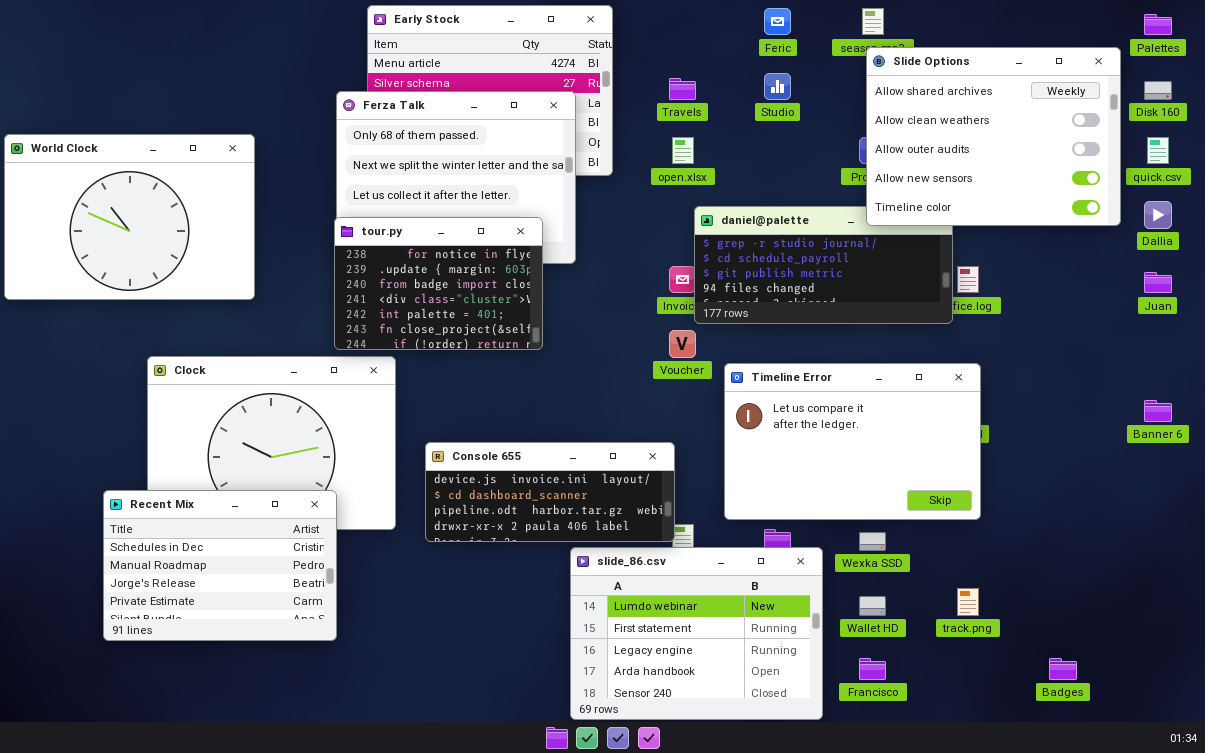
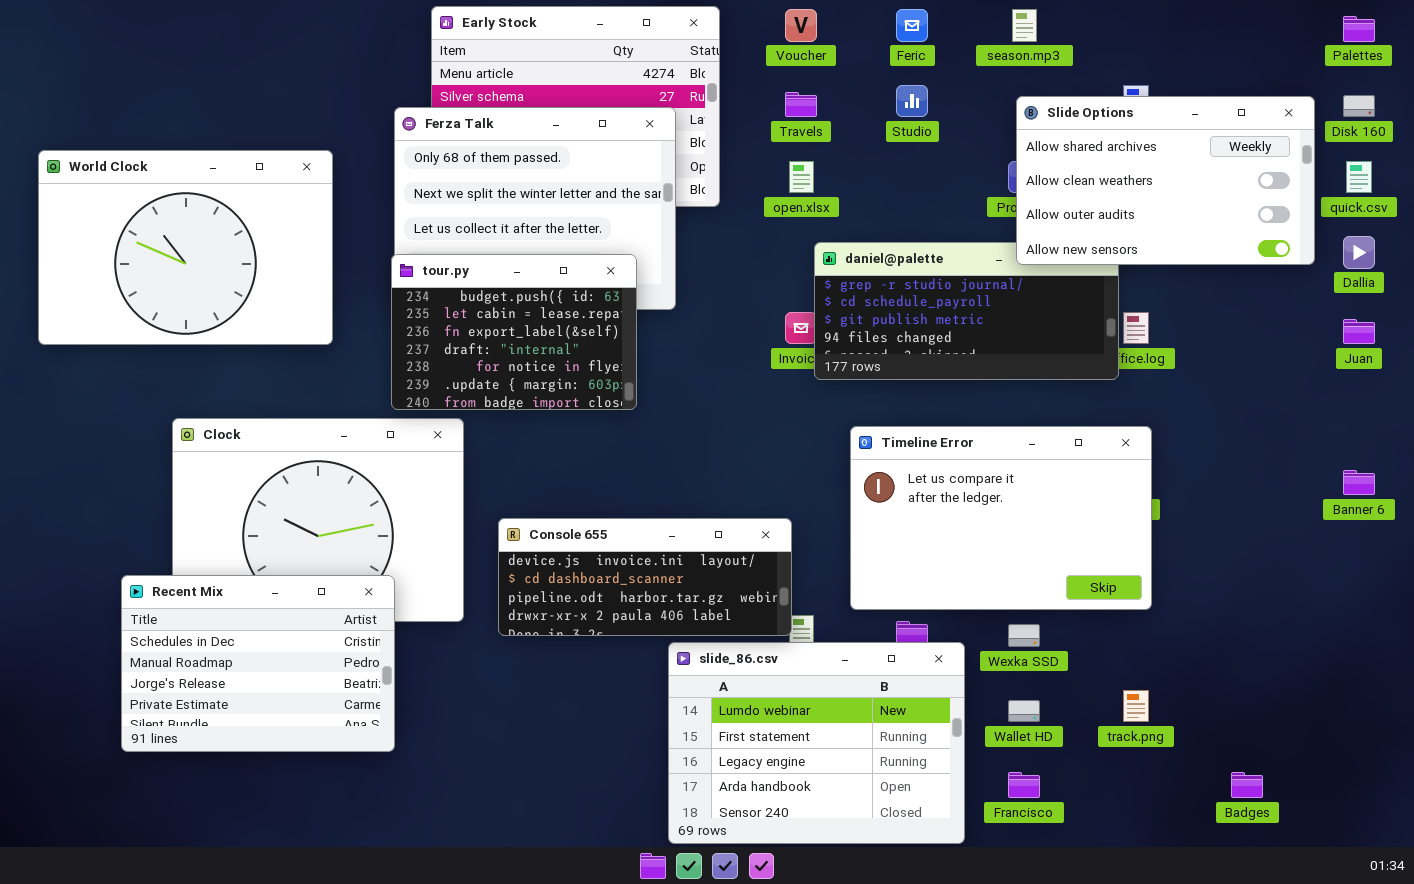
Slide Options: [866,47,1121,226] -> [1016,96,1315,265], resized
World Clock: [4,134,255,300] -> [38,150,333,345], moved
tour.py: [334,217,543,350] -> [391,254,637,410], scrolled up 4 rows
Voucher: [669,330,696,358] -> [785,9,817,42], moved

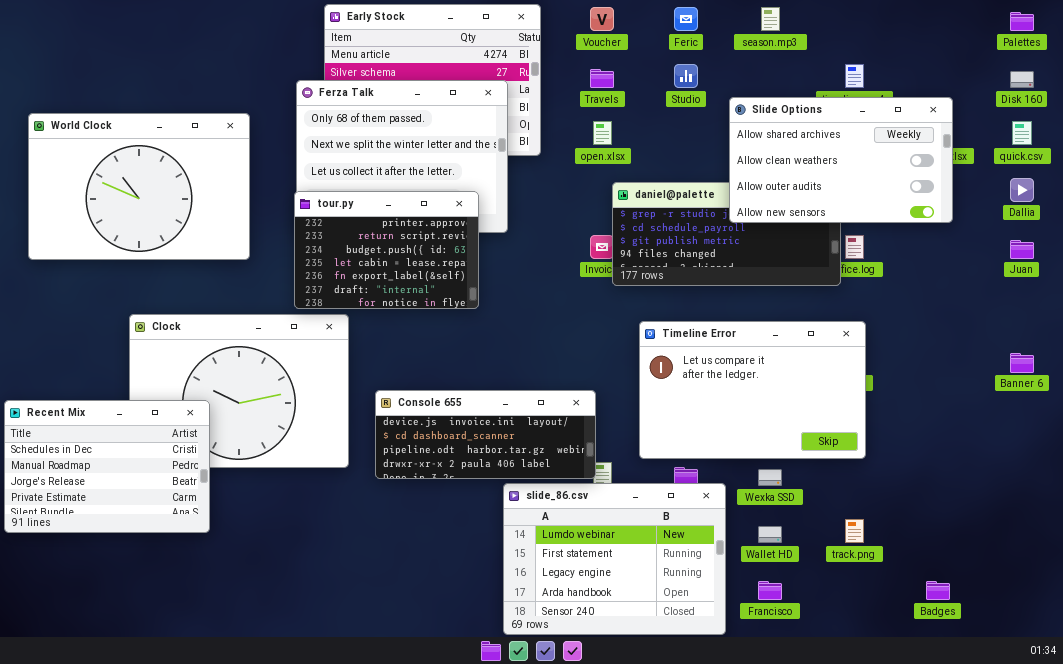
Slide Options: [1016,96,1315,265] -> [729,97,953,223], moved
tour.py: [391,254,637,410] -> [294,191,479,309], scrolled up 2 rows
Recent Mix: [121,575,395,752] -> [4,400,210,533], moved

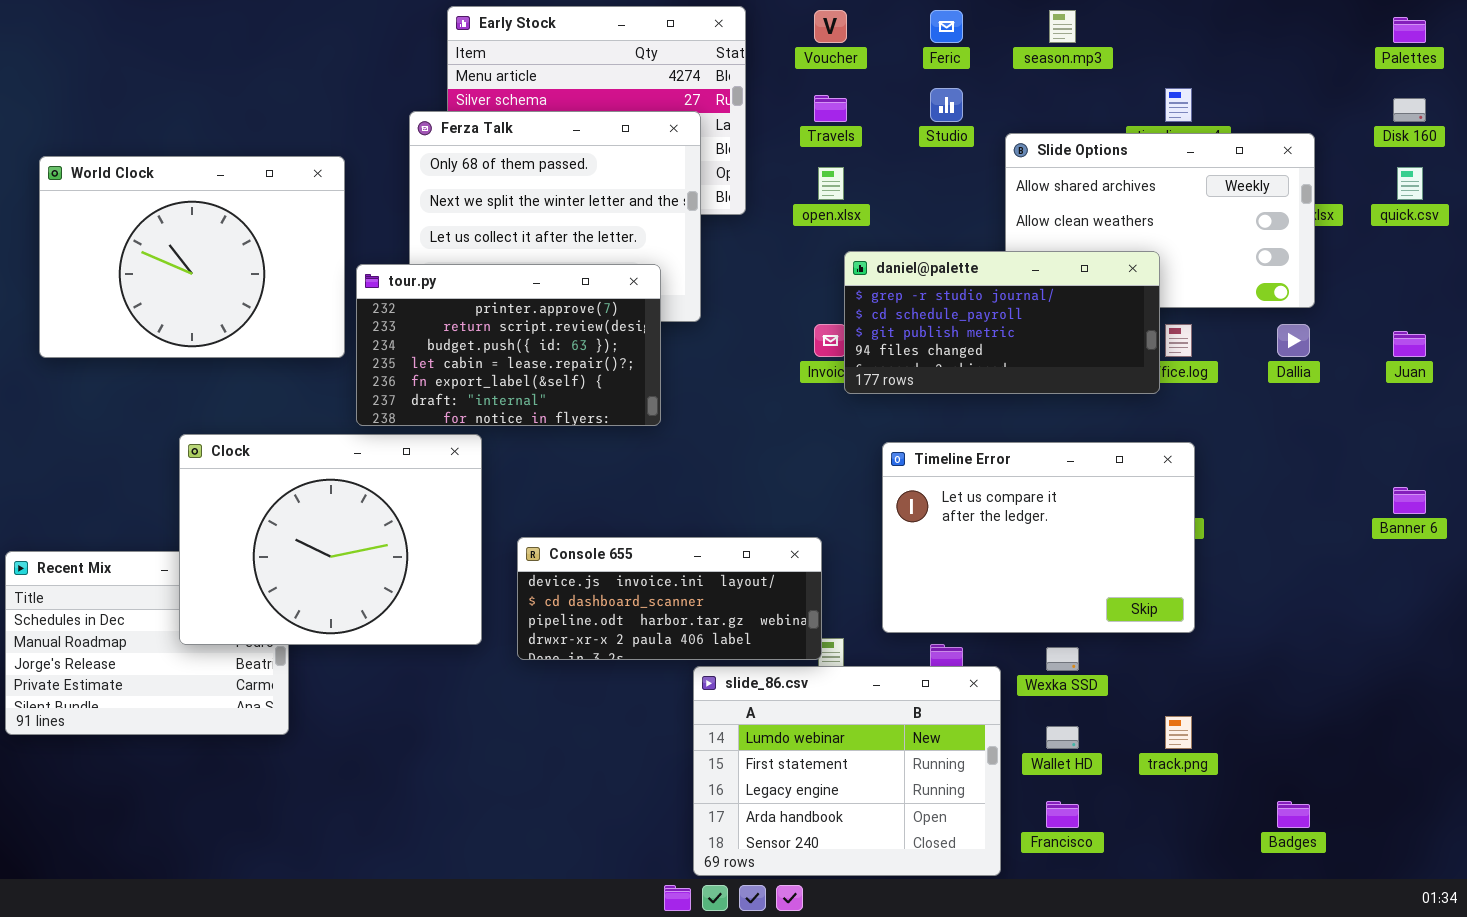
Dallia: [1010,178,1034,202] -> [1277,324,1310,357], moved
daniel@palette: [612,182,841,286] -> [844,251,1160,394], raised
tour.py: [294,191,479,309] -> [356,264,661,426], resized
Clock: [129,314,349,468] -> [179,434,482,645], raised

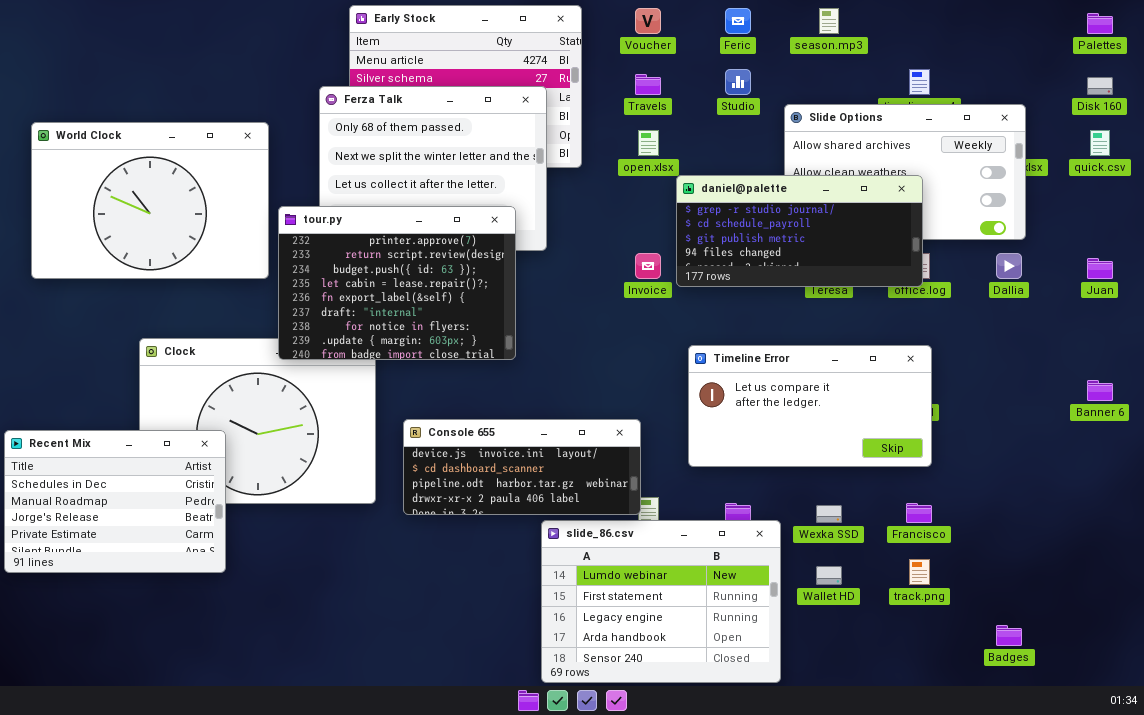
daniel@palette: [844,251,1160,394] -> [676,175,923,287], moved
tour.py: [356,264,661,426] -> [278,206,516,360], resized
Timeline Error: [882,442,1195,633] -> [688,345,932,467], resized
Recent Mix: [5,551,289,735] -> [4,430,226,573], raised
Francisco: [1046,801,1079,828] -> [906,503,932,523], moved

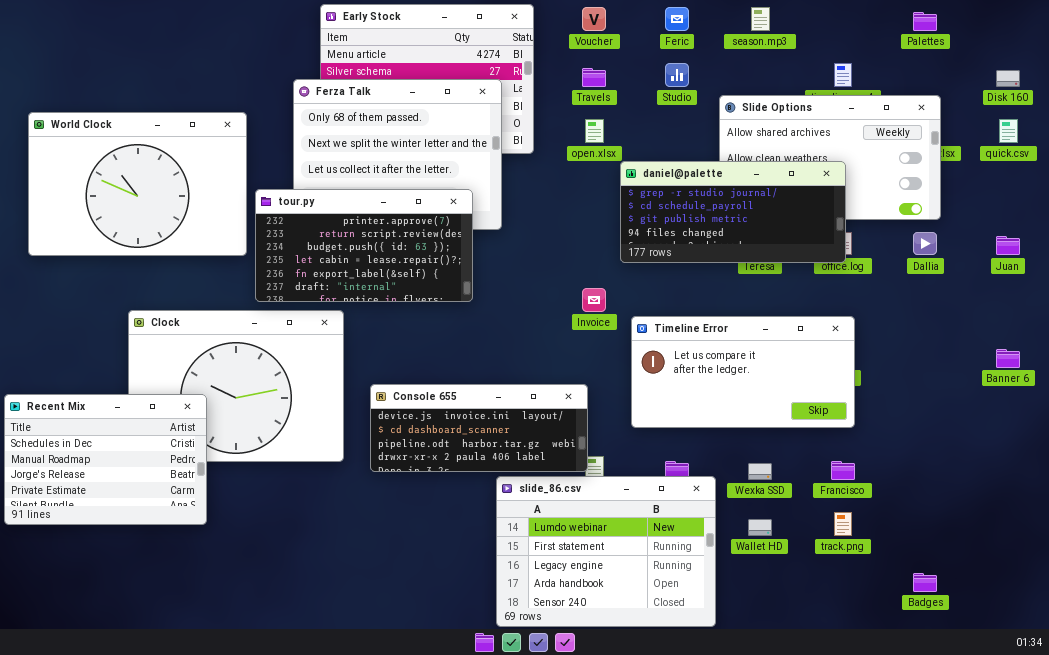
Palettes: [1087,13,1113,34] -> [913,12,937,31], moved
tour.py: [278,206,516,360] -> [255,189,473,302], resized
Invoice: [635,253,661,279] -> [582,288,606,312], moved

